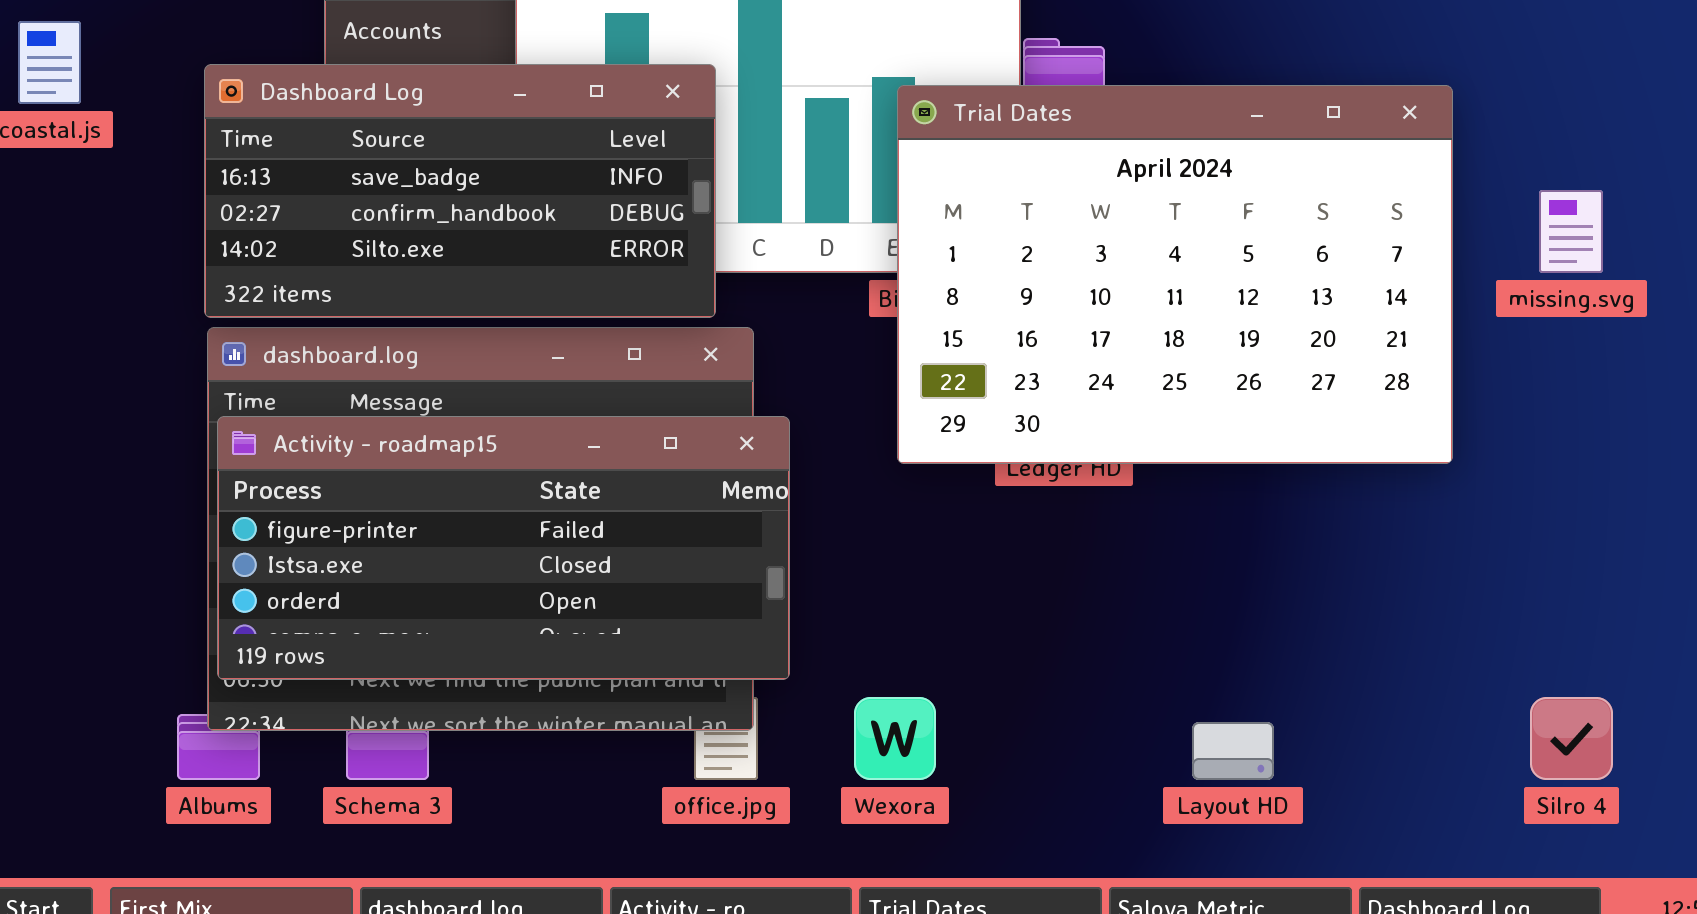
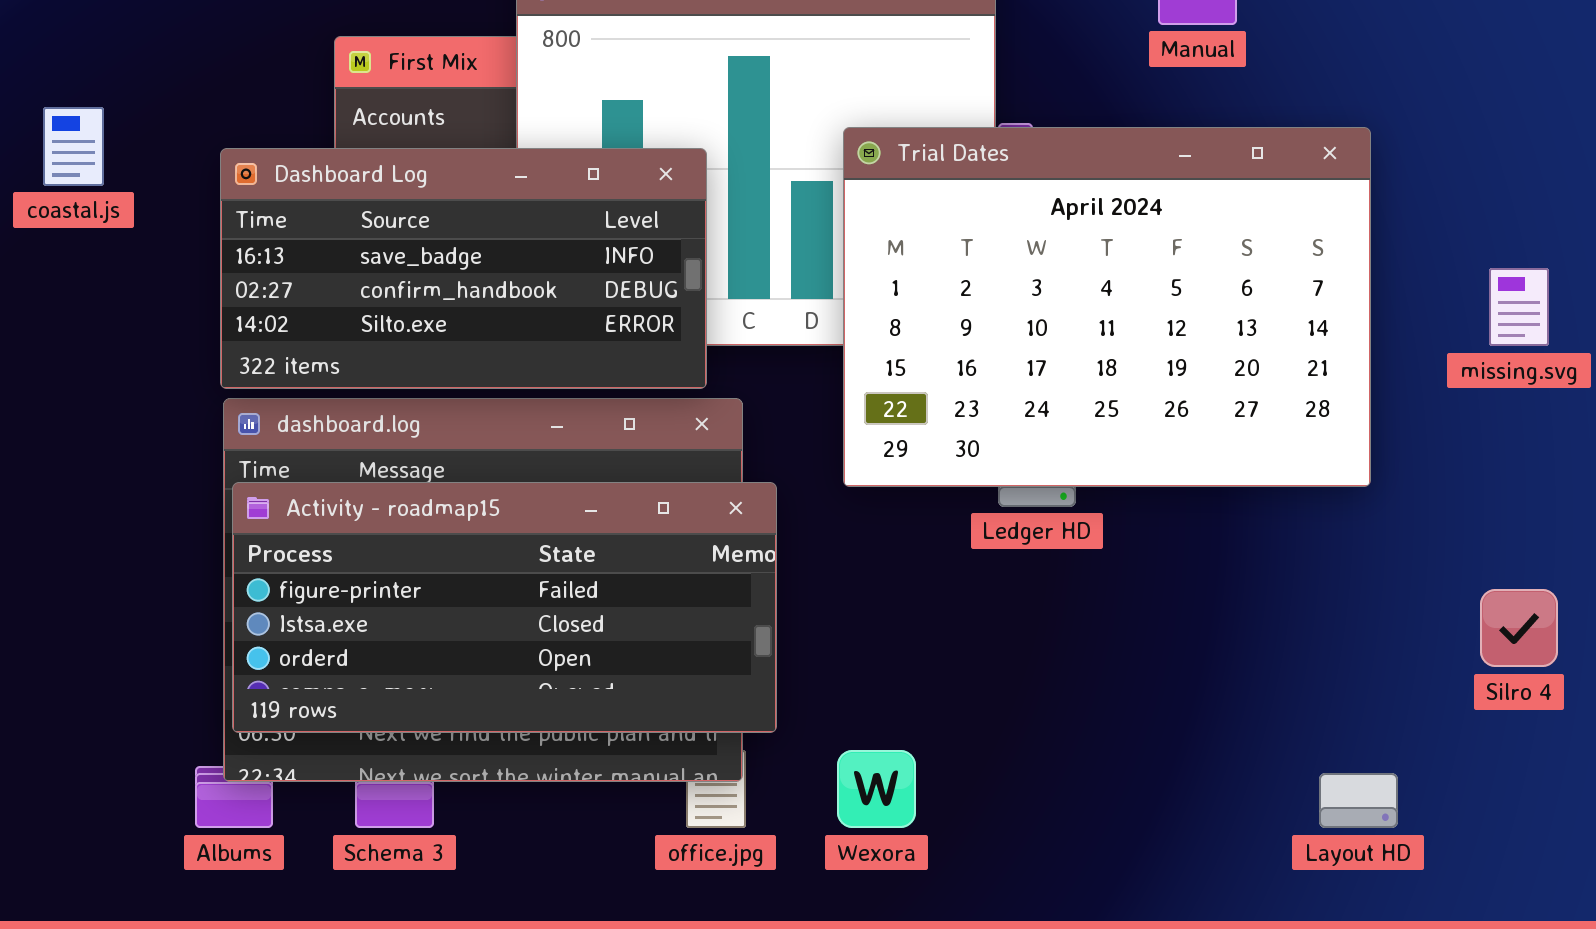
Trial Dates: [897,85,1453,464] -> [843,127,1371,487], moved
Silro 4: [1530,697,1613,780] -> [1480,589,1558,667], moved
Layout HD: [1192,722,1274,780] -> [1319,773,1398,828], moved

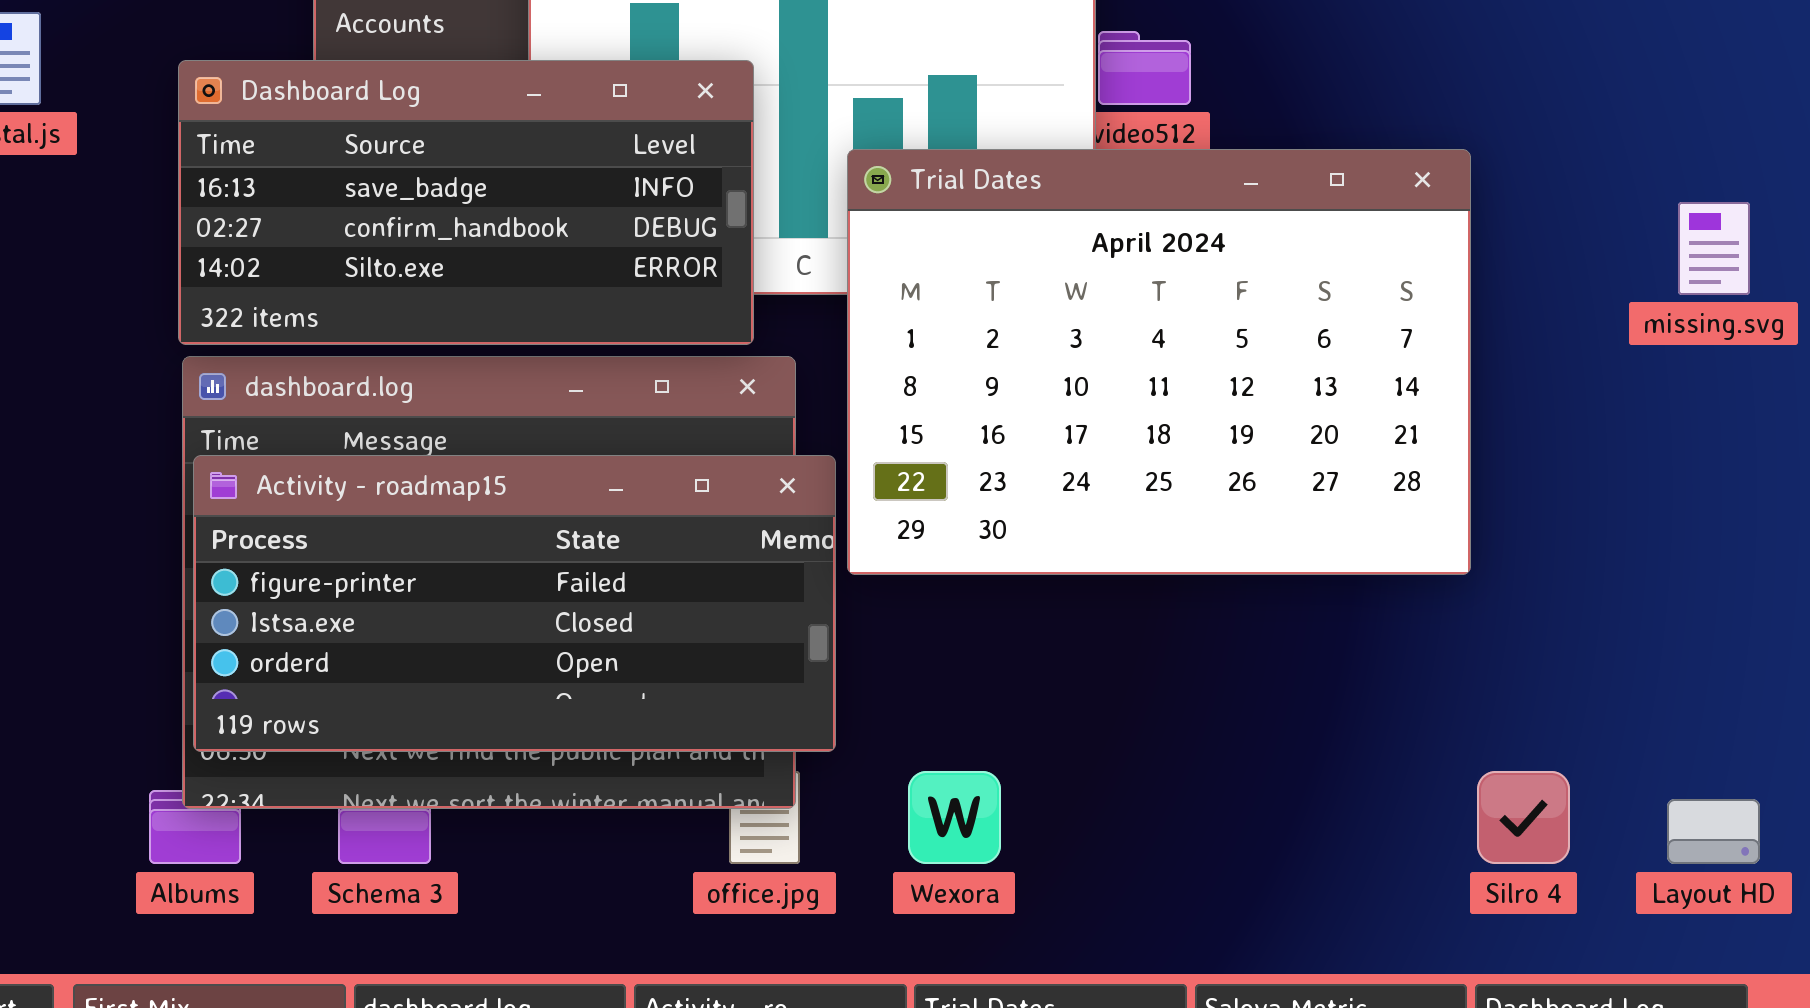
Trial Dates: [843,127,1371,487] -> [847,149,1471,575], moved
Silro 4: [1480,589,1558,667] -> [1477,771,1570,864], moved
Layout HD: [1319,773,1398,828] -> [1667,799,1760,864], moved

